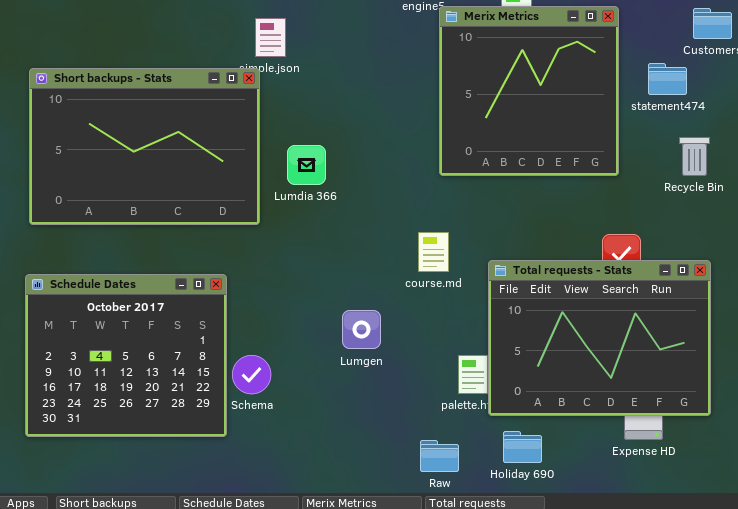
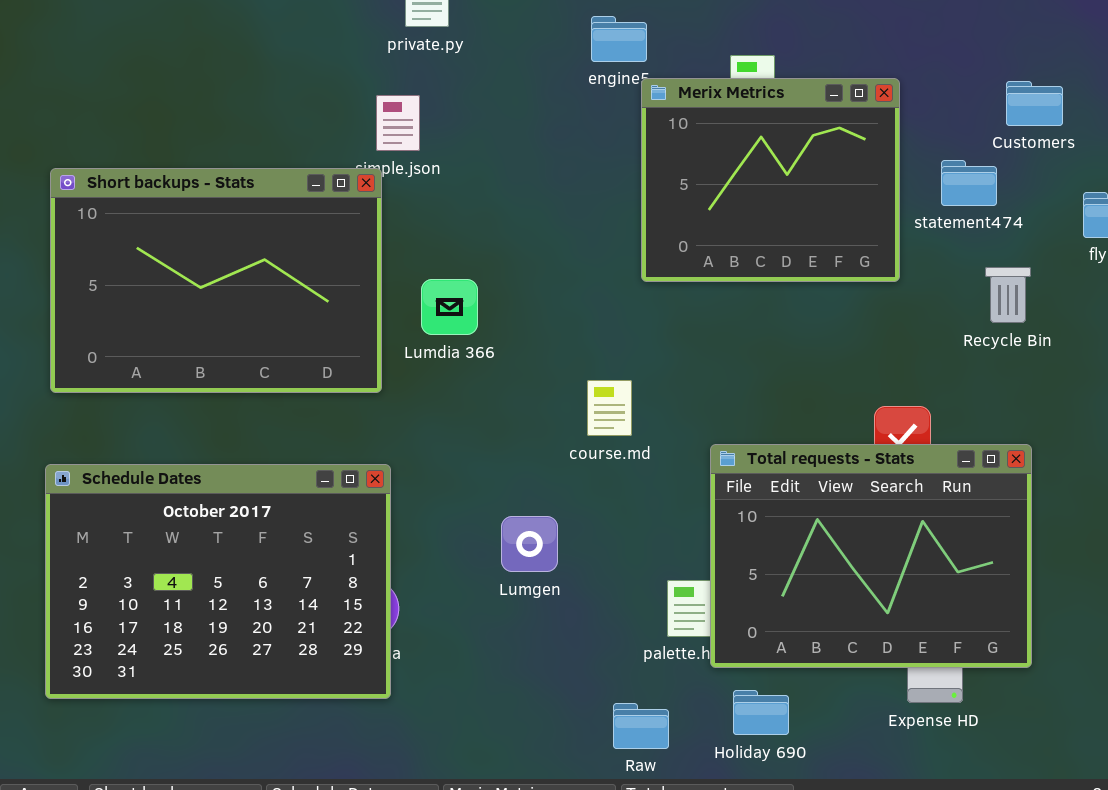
Merix Metrics: [439,6,619,176] -> [641,78,900,282], resized
course.md: [418,232,449,272] -> [587,380,632,436], moved
Schedule Dates: [25,274,227,437] -> [45,464,391,699], resized

